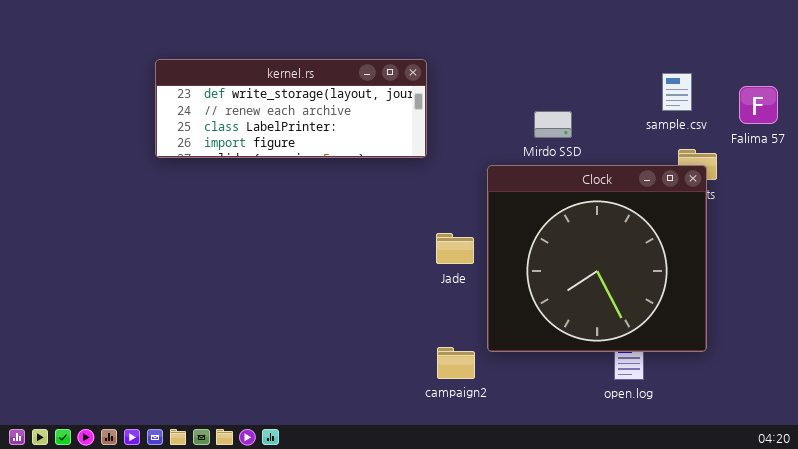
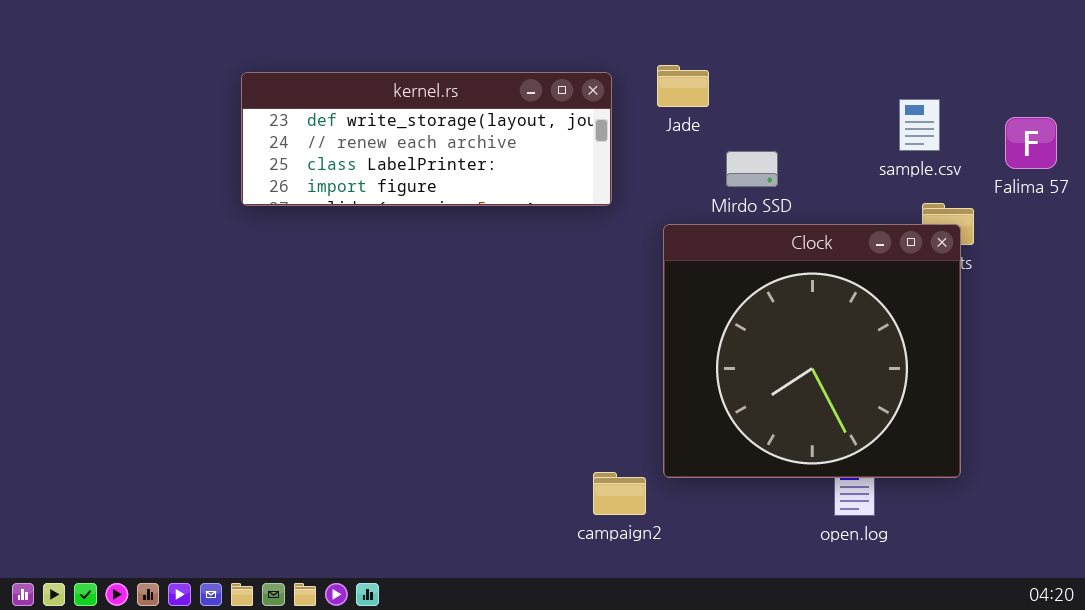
kernel.rs: [155,59,427,158] -> [241,72,612,206], moved
Jade: [436,233,474,264] -> [657,65,709,107], moved

